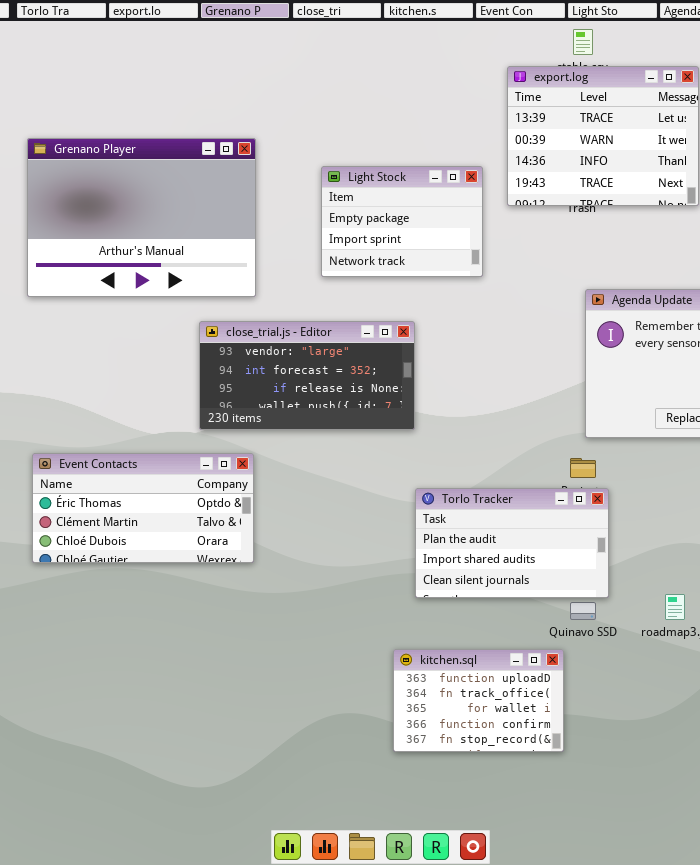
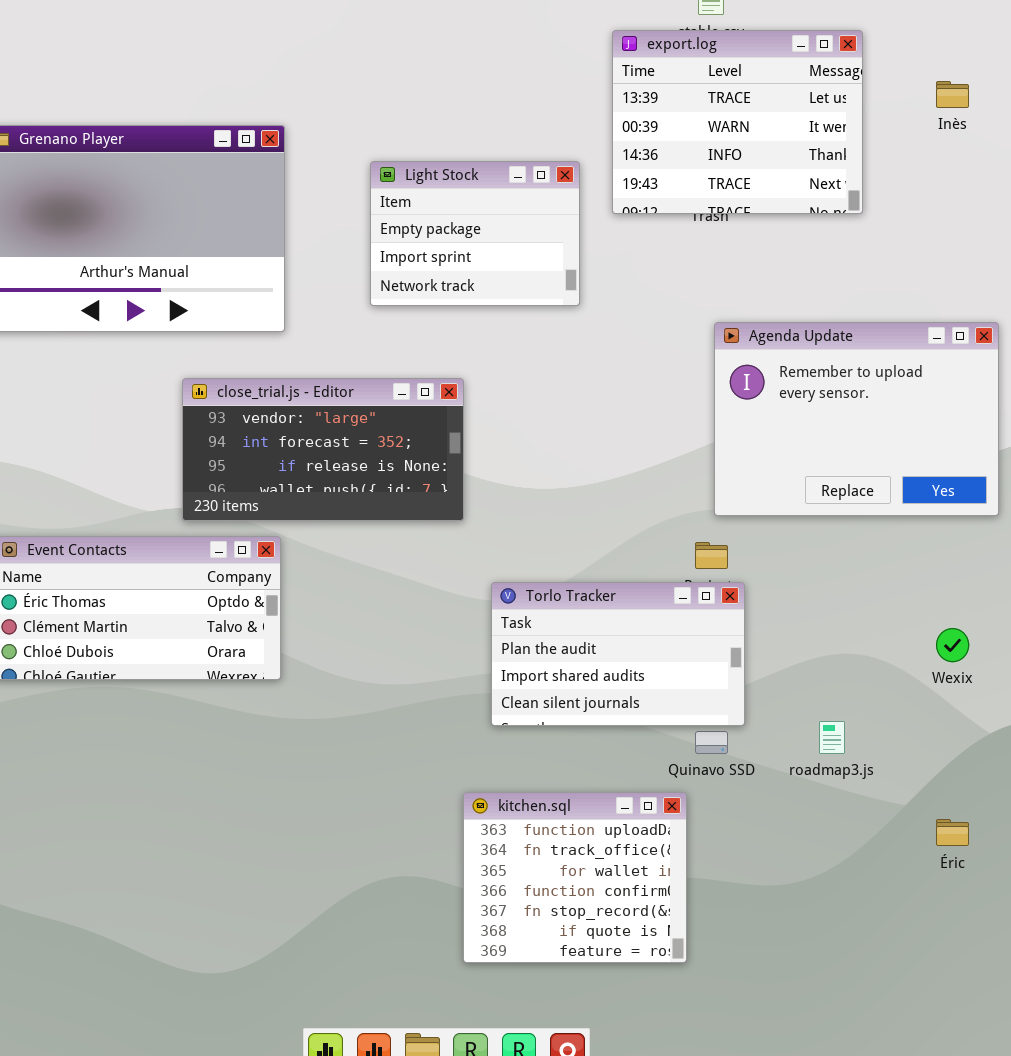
close_trial.js - Editor: [199,321,415,430] -> [182,378,464,521], moved
kitchen.sql: [393,649,564,752] -> [463,792,687,963], resized

